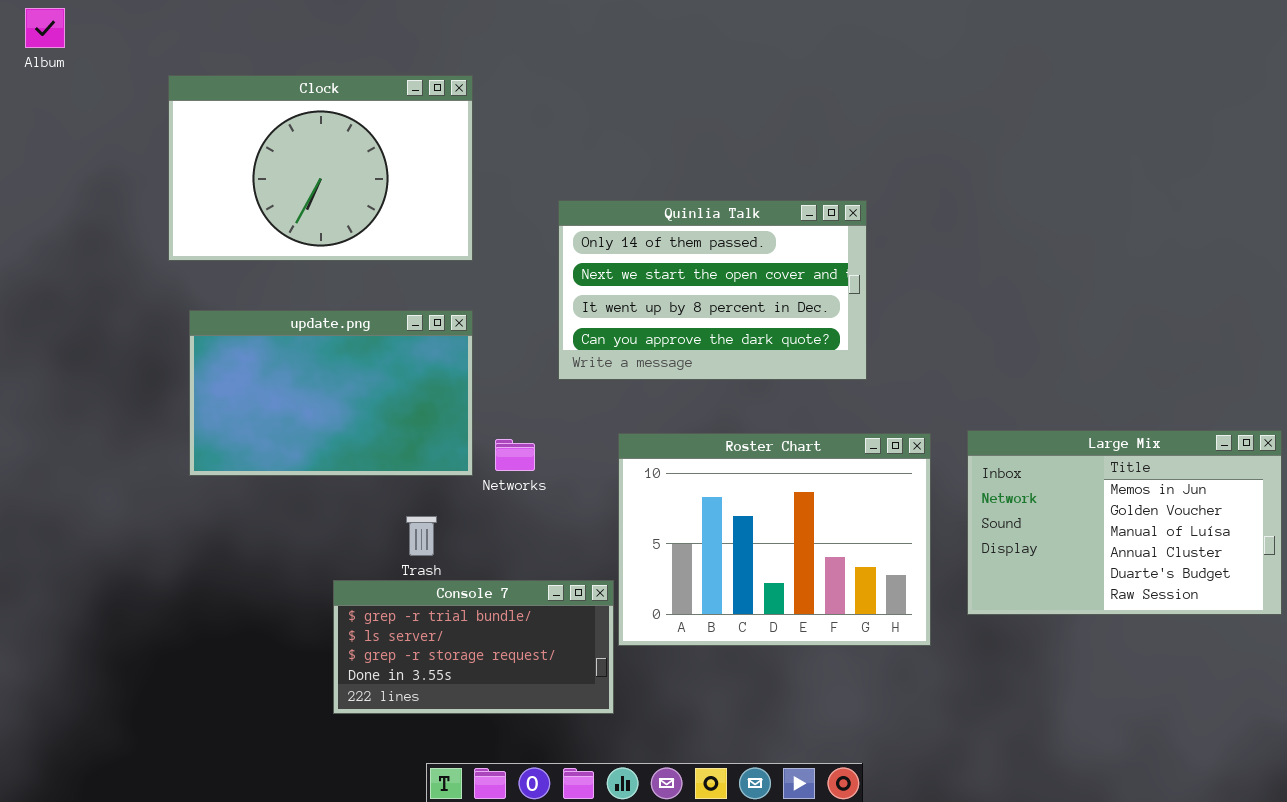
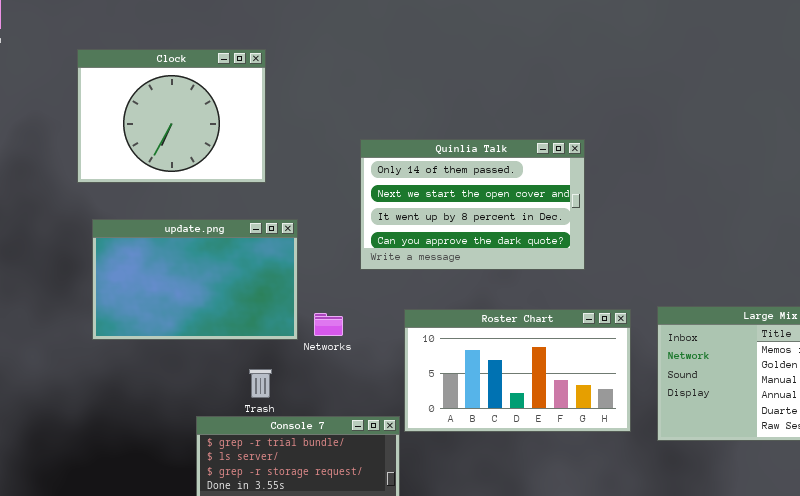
Clock: [168,75,473,261] -> [77,49,266,183], resized
Roster Chart: [618,433,931,646] -> [404,309,631,432], resized

